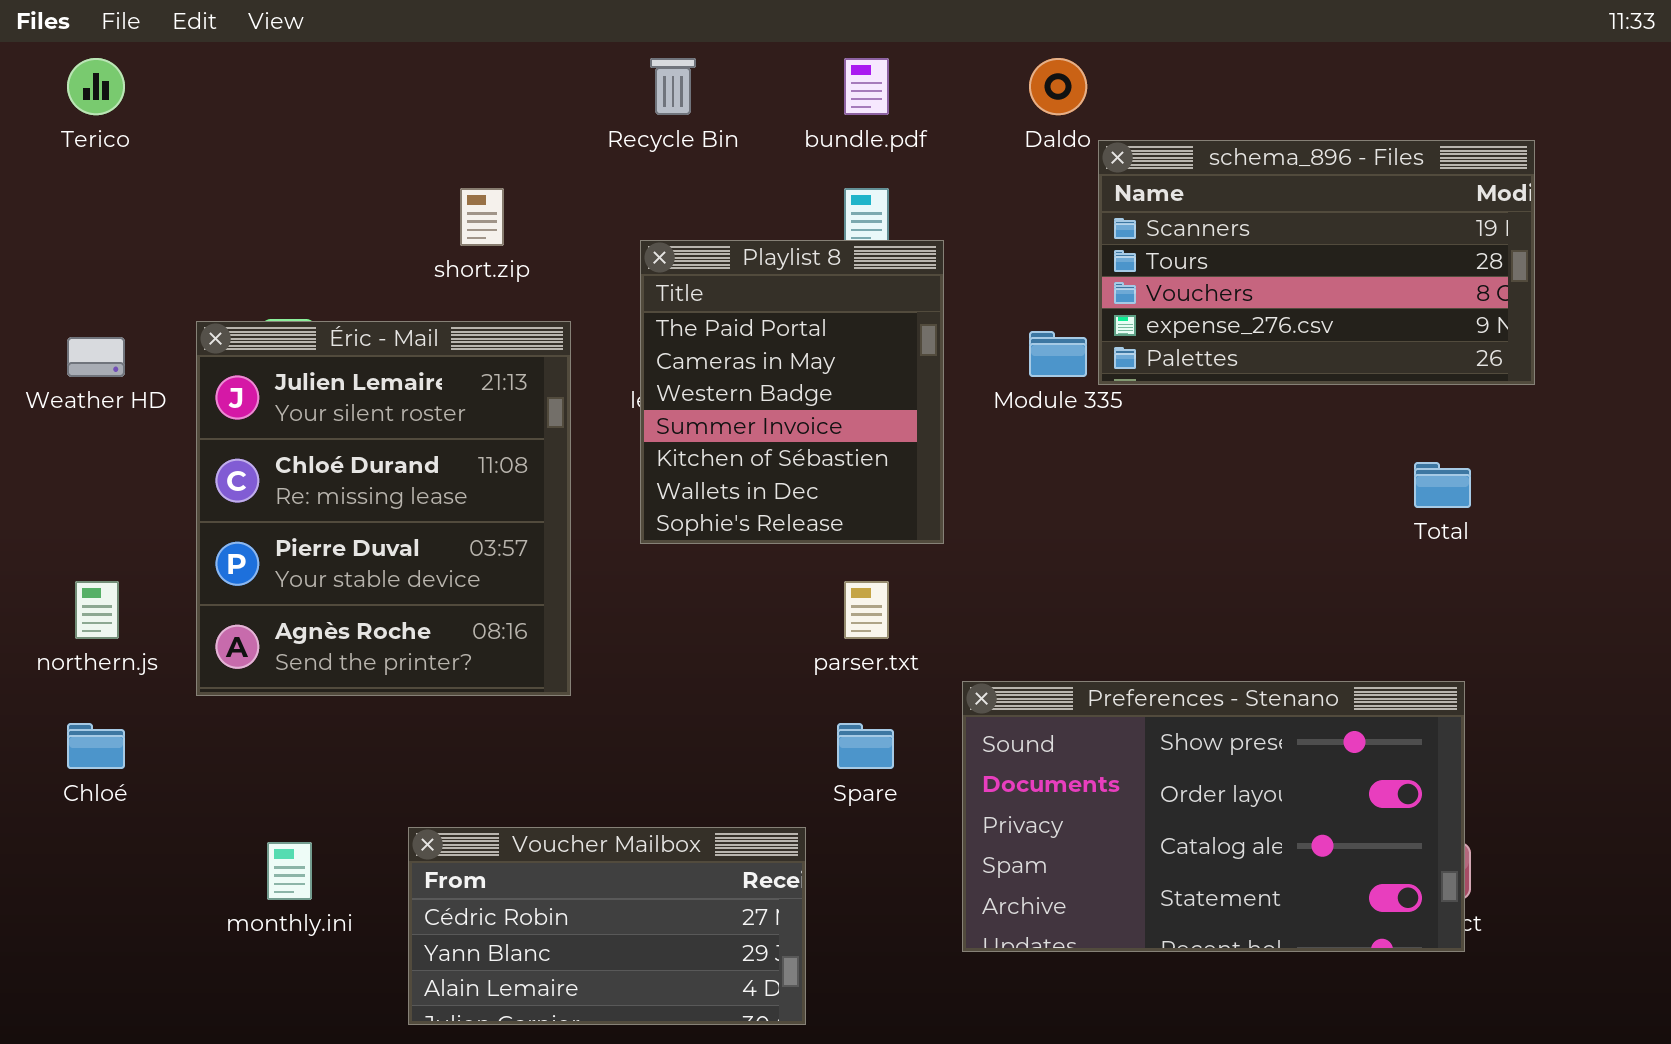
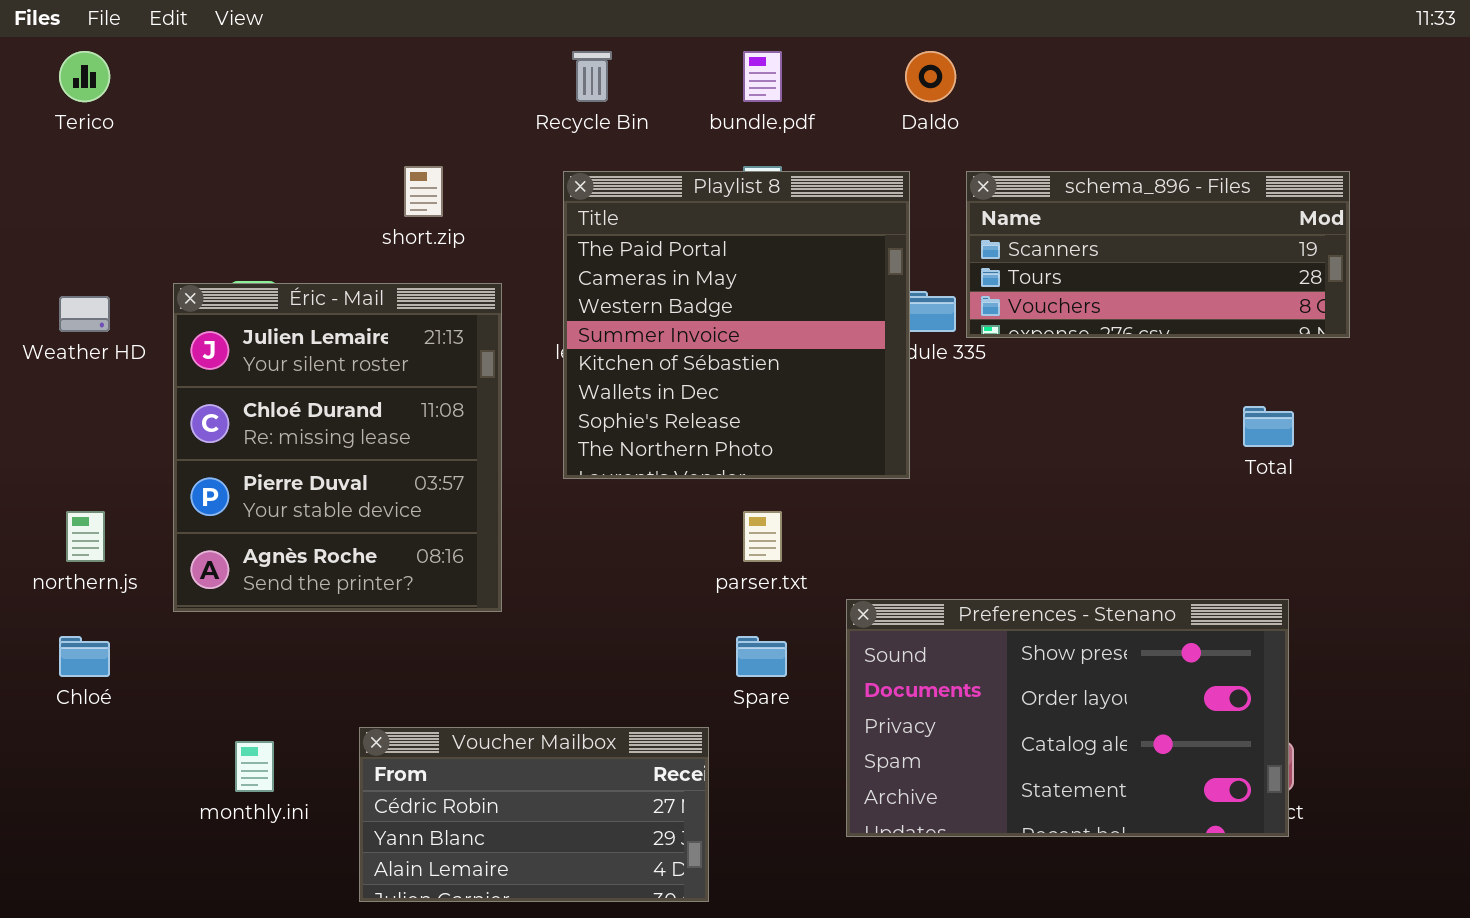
schema_896 - Files: [1098,140,1535,385] -> [966,171,1350,338], resized
Playlist 8: [640,240,944,544] -> [563,171,910,479], resized

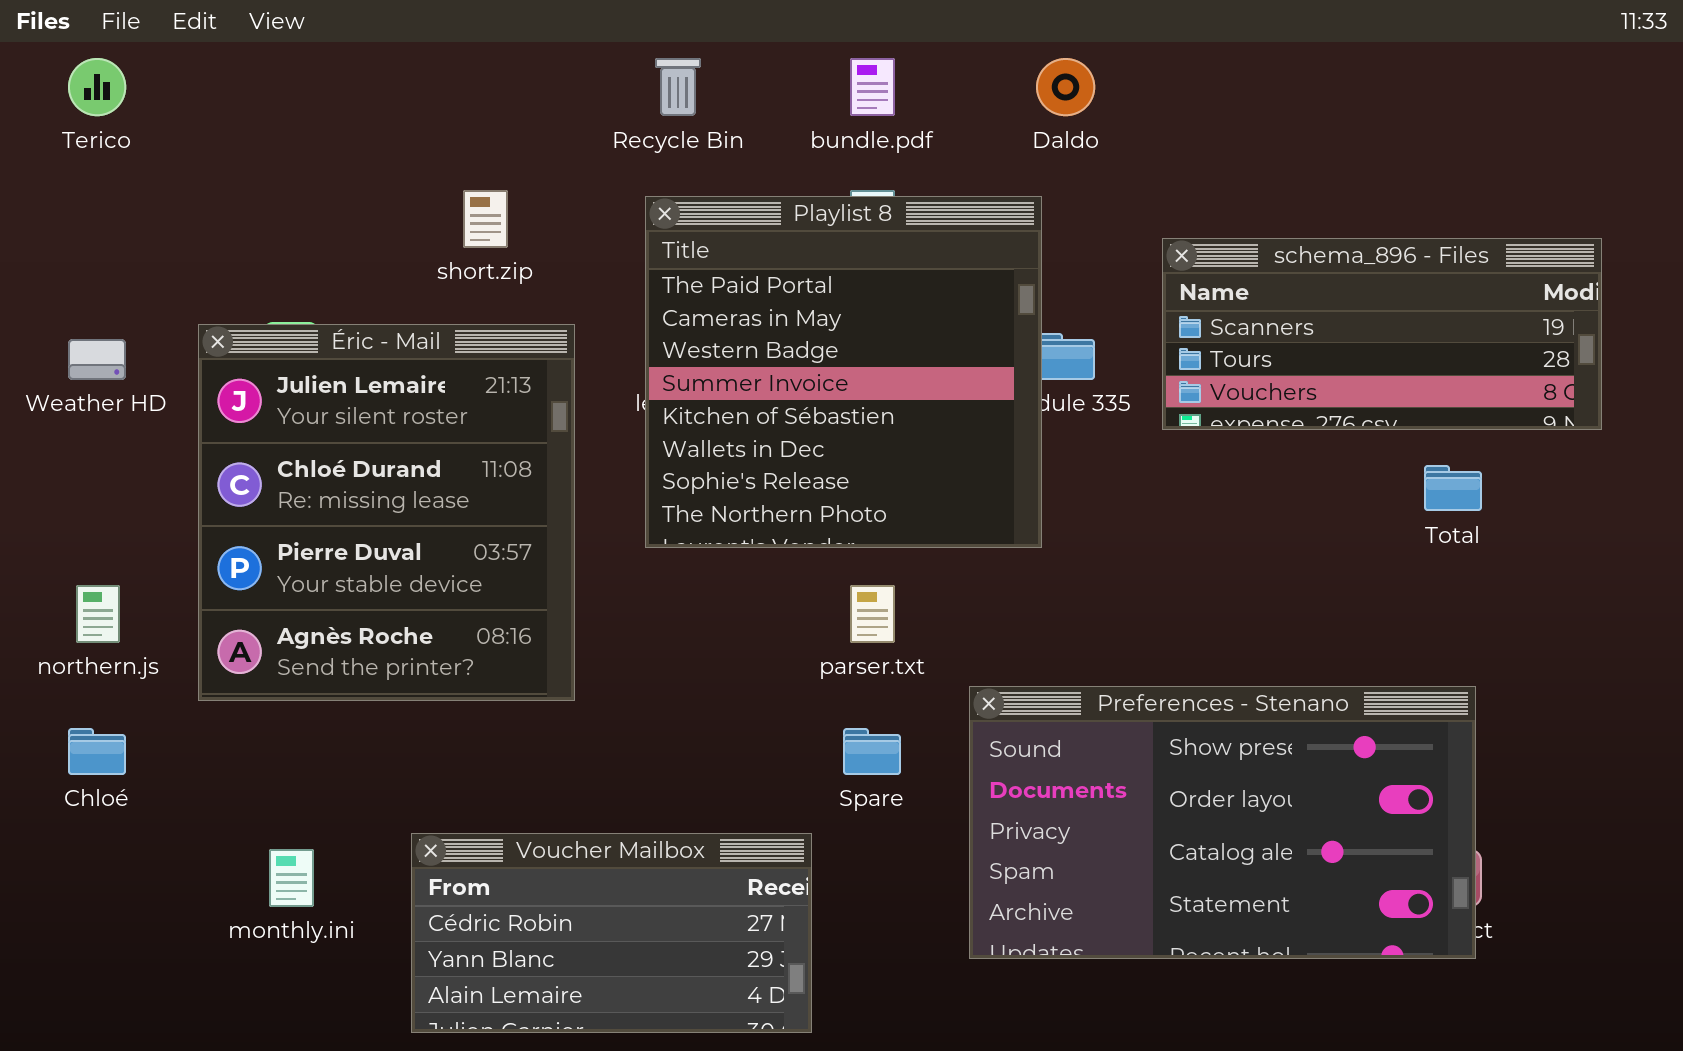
schema_896 - Files: [966,171,1350,338] -> [1162,238,1602,430], moved

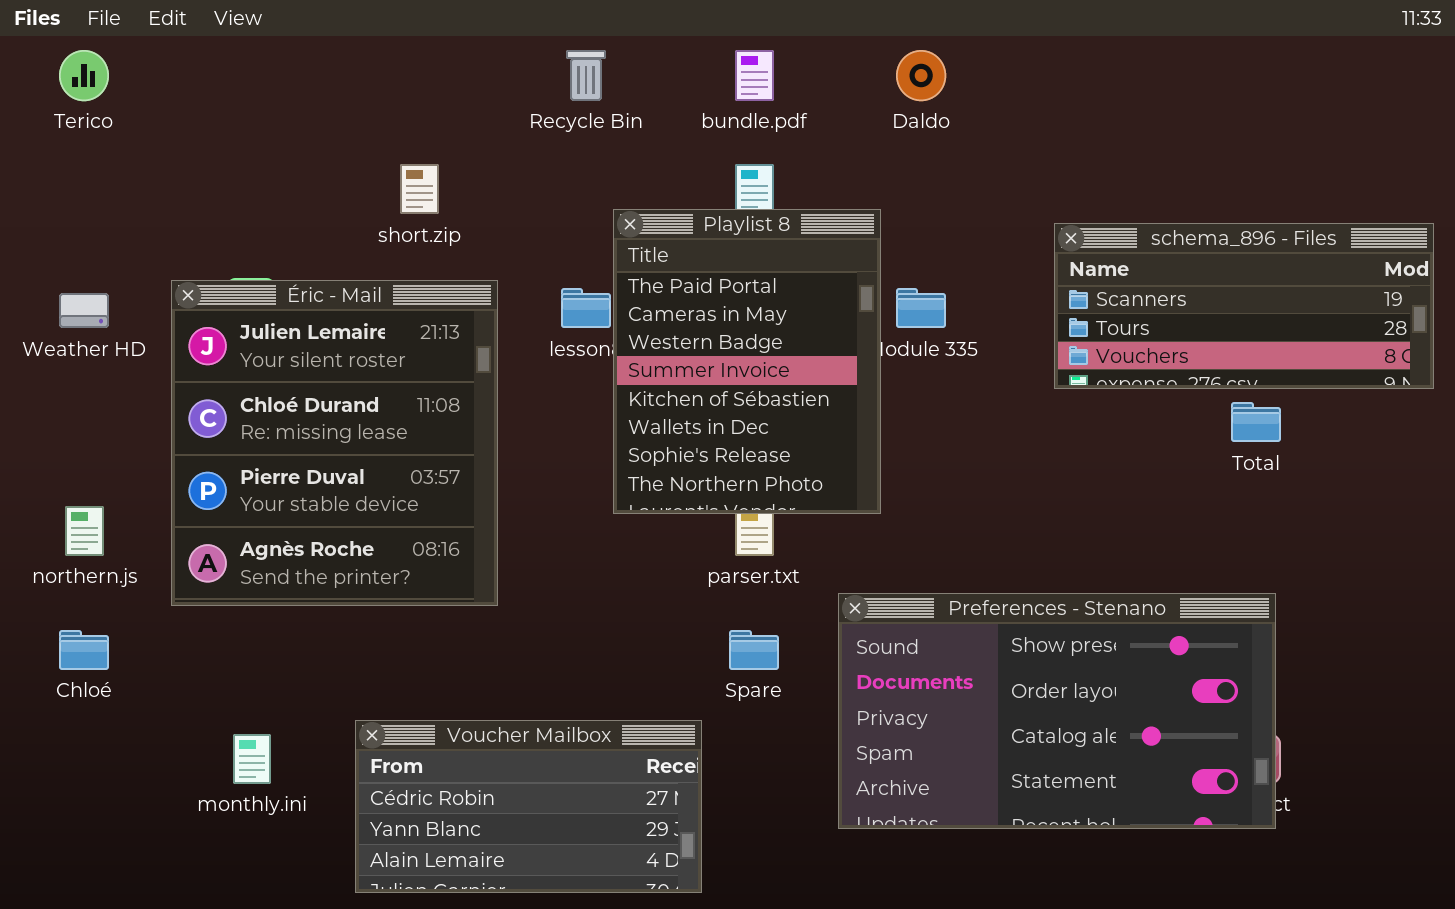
Playlist 8: [645,196,1042,548] -> [613,209,881,514], moved, resized
schema_896 - Files: [1162,238,1602,430] -> [1054,223,1434,389], moved

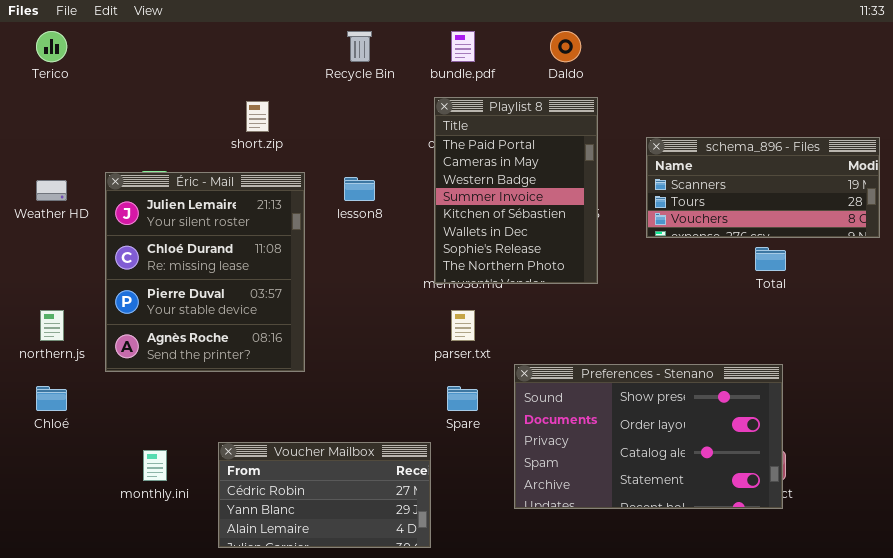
Playlist 8: [613,209,881,514] -> [434,97,598,284], moved

